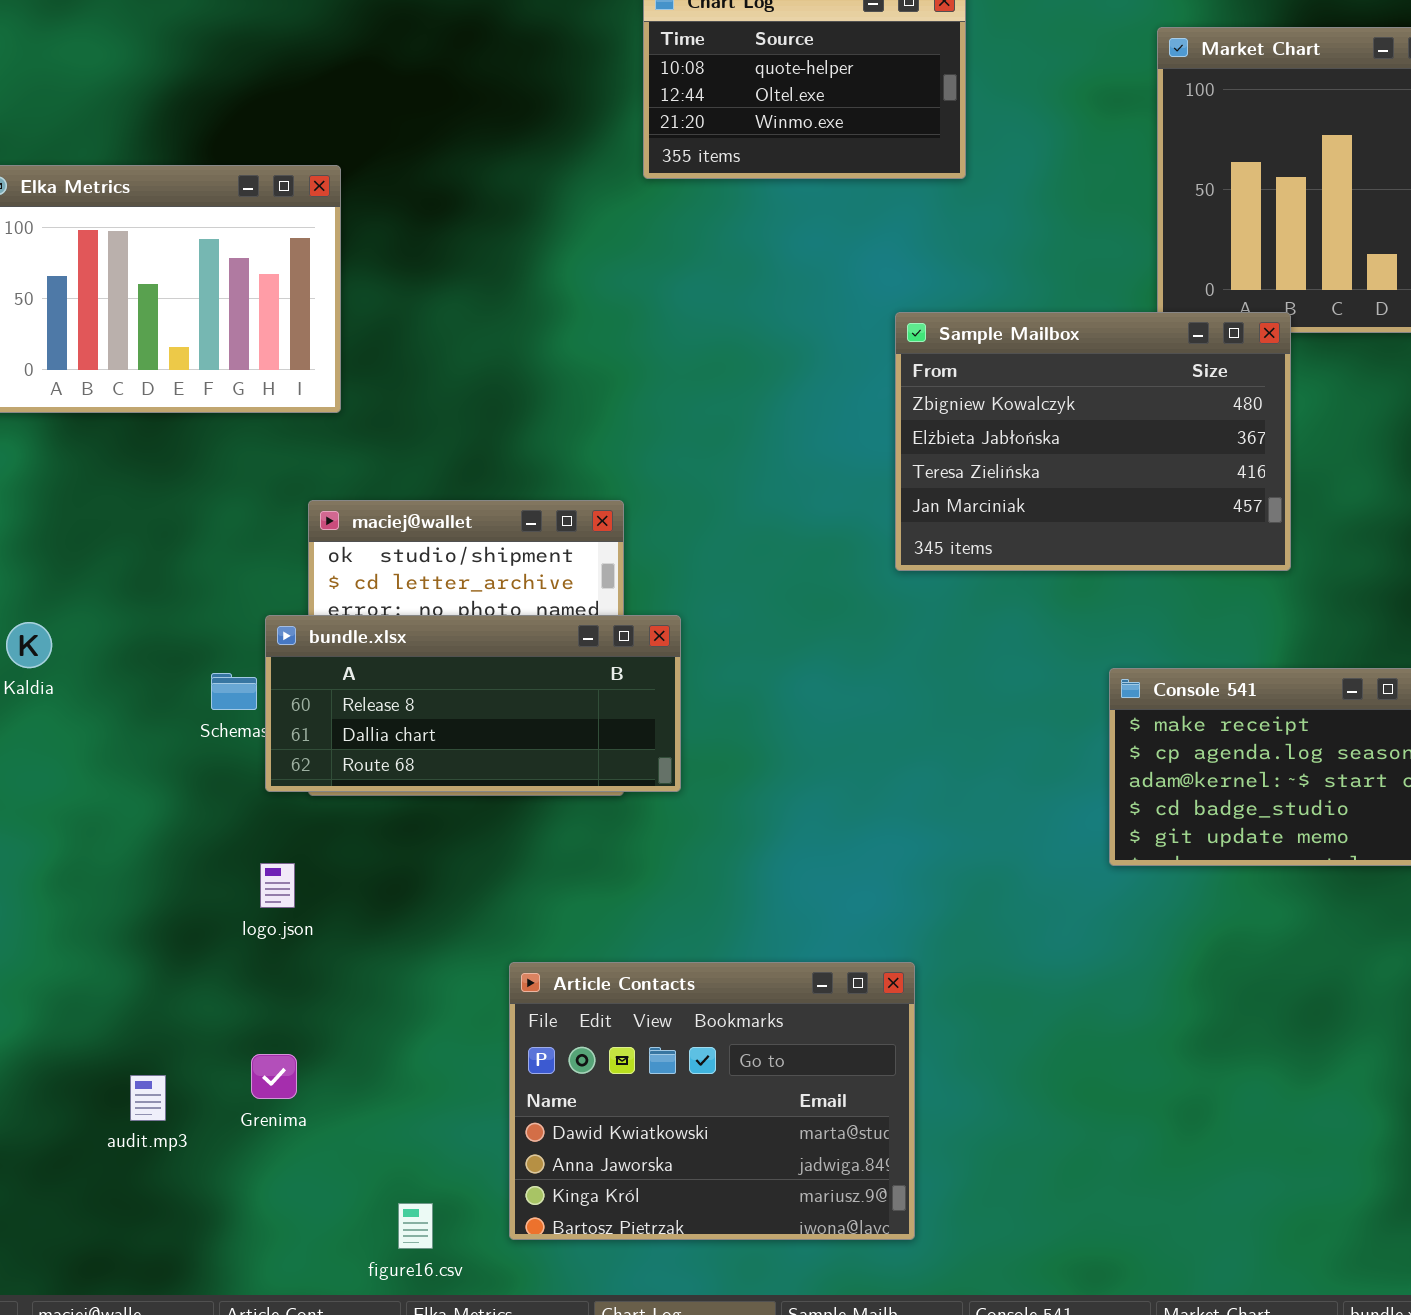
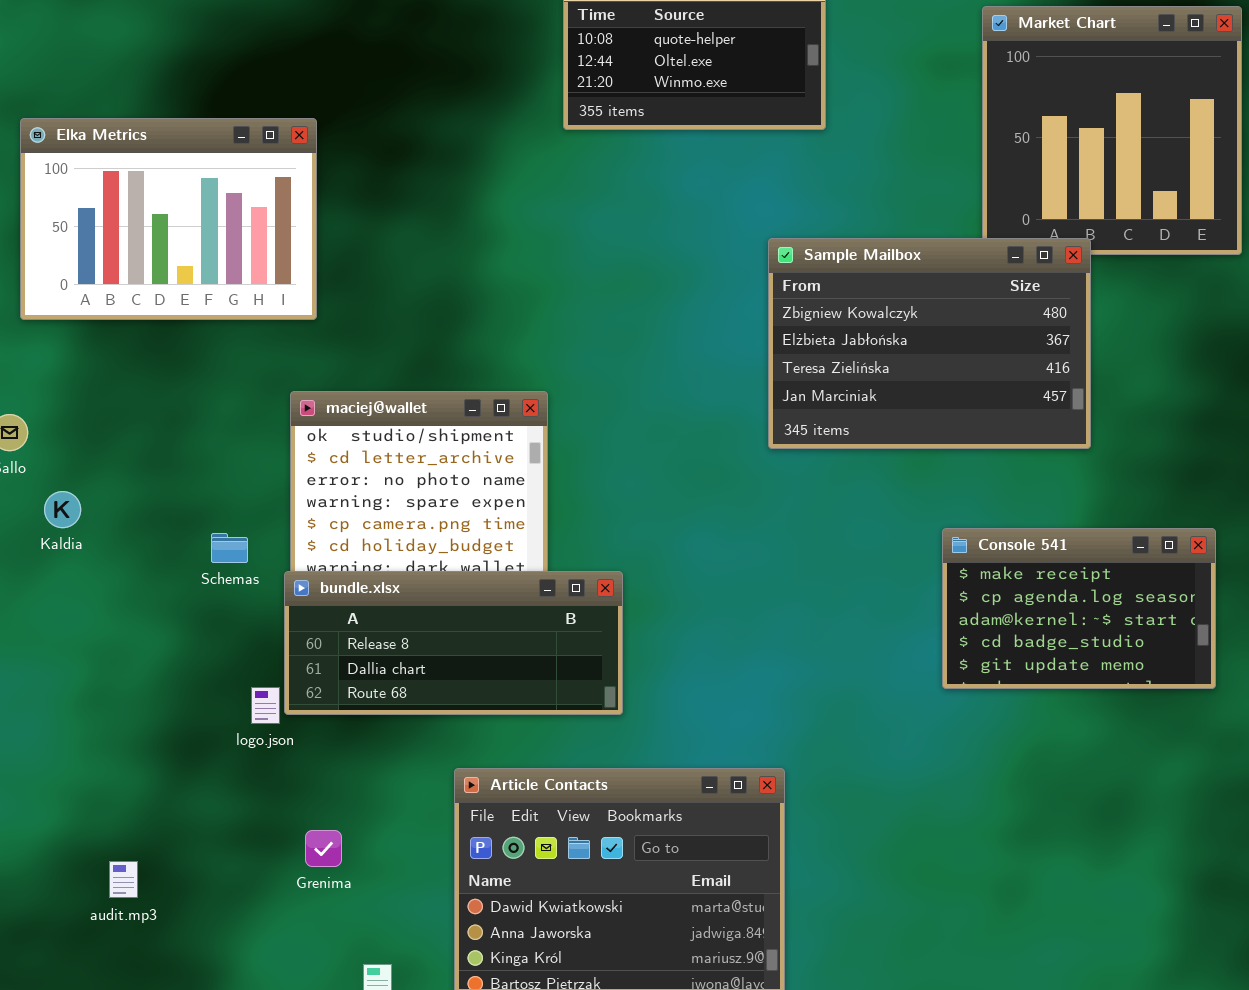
bundle.xlsx: [265,615,681,792] -> [284,571,623,715], moved
Grenima: [251,1054,297,1099] -> [305,830,342,867], moved
audit.mp3: [130,1075,166,1121] -> [109,861,138,898], moved

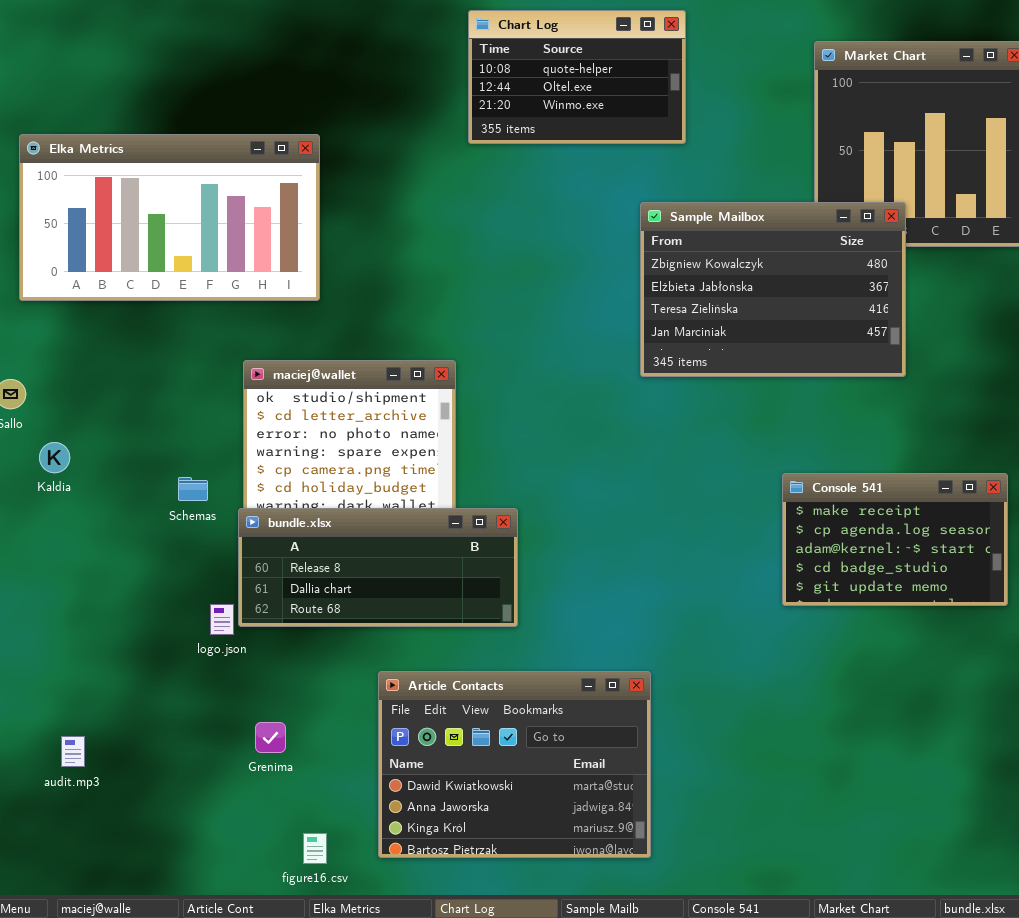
Elka Metrics: [20,118,317,320] -> [19,134,320,301], resized
Sample Mailbox: [768,238,1091,449] -> [640,202,906,377], moved
audit.mp3: [109,861,138,898] -> [61,736,85,767], moved

